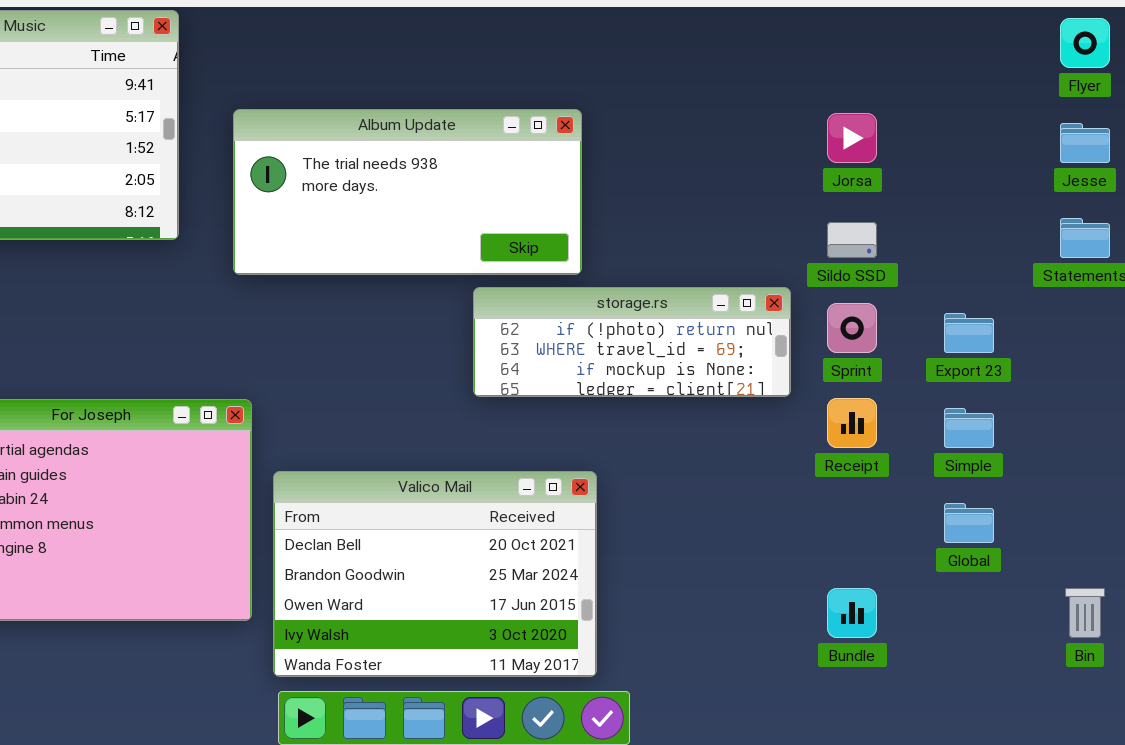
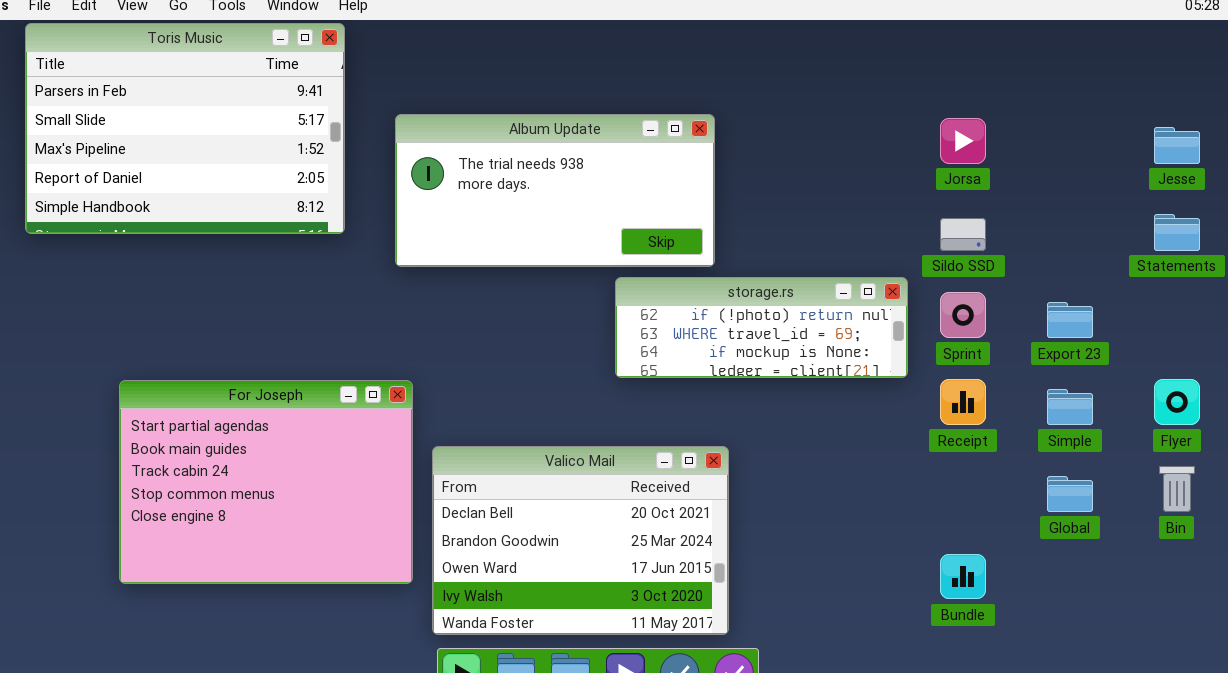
Flyer: [1060,18,1110,68] -> [1154,379,1200,425], moved
Bin: [1065,588,1105,638] -> [1159,466,1195,512], moved

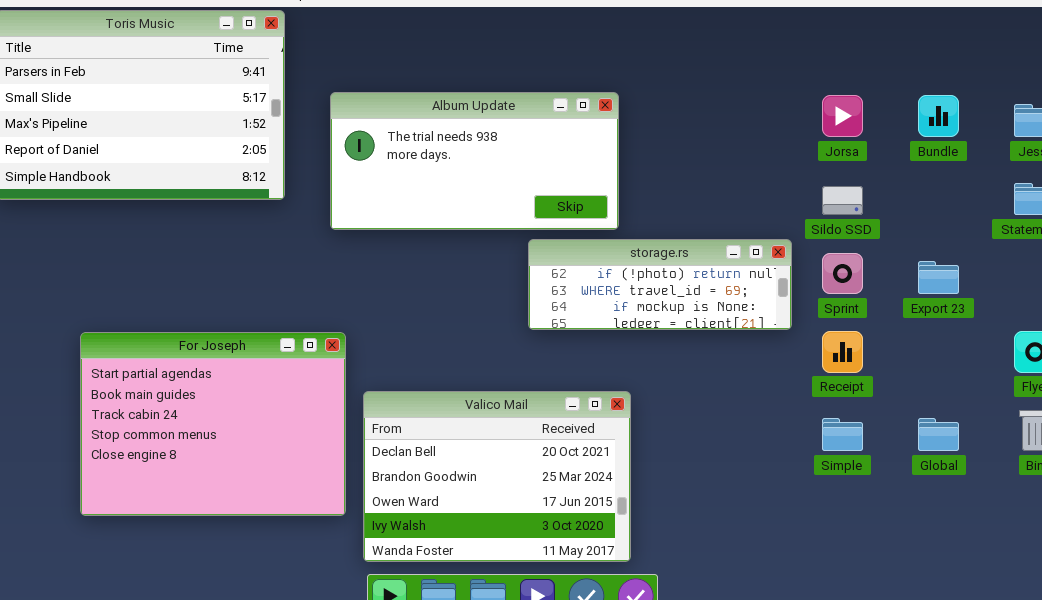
Simple: [1047,389,1093,425] -> [822,418,863,451], moved
Bundle: [940,554,986,599] -> [918,95,959,137], moved

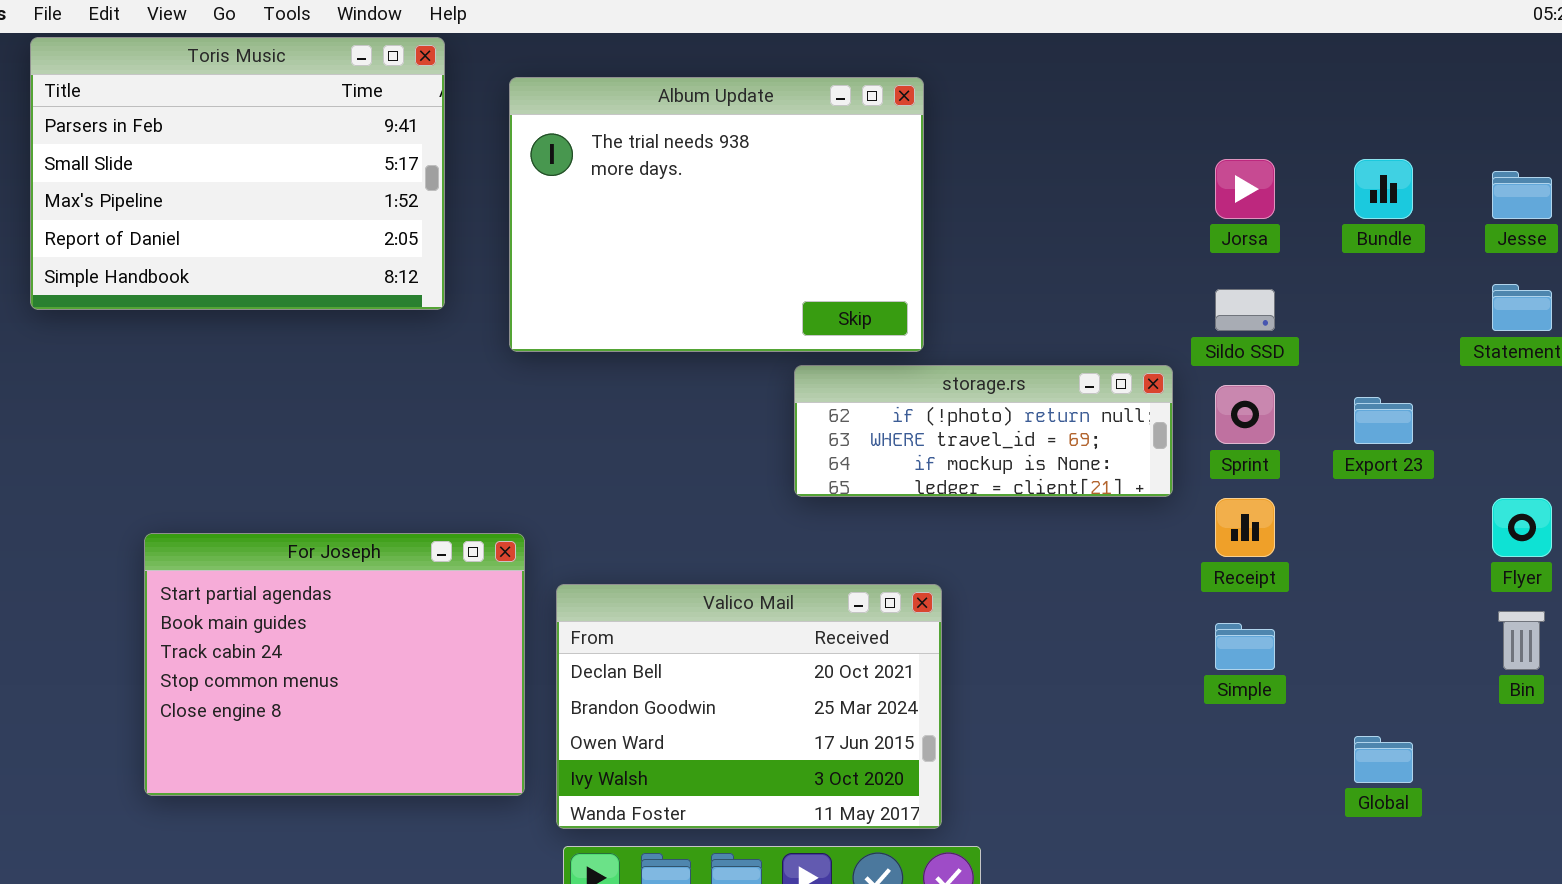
Album Update: [330,92,619,230] -> [509,77,924,352], resized
For Joseph: [80,332,346,516] -> [144,533,525,796], moved
Global: [918,418,959,451] -> [1354,736,1413,783], moved

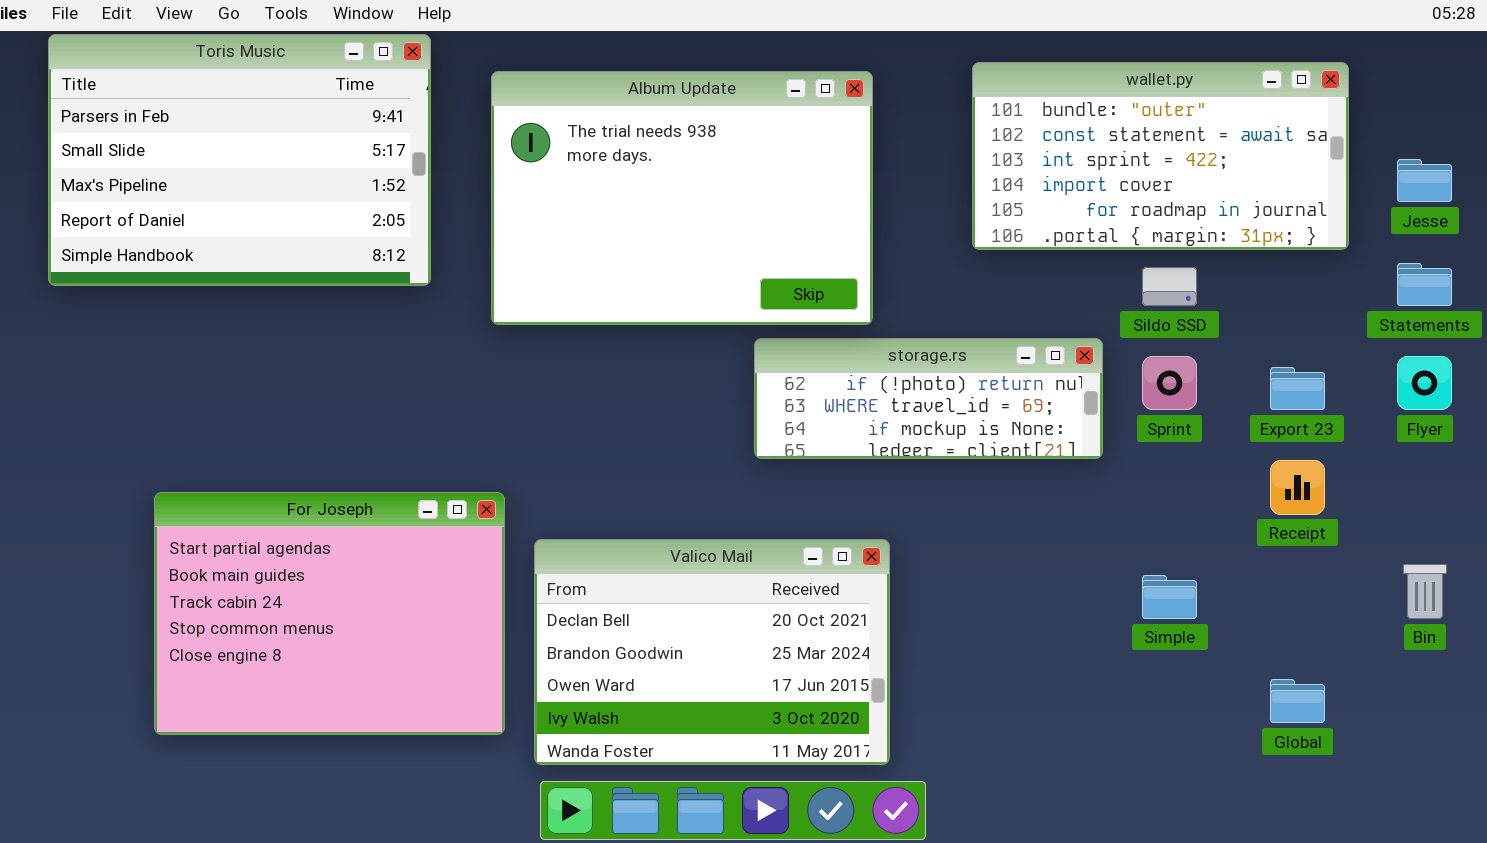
wallet.py: none -> [972,62,1349,250], opened
Receipt: [1215,498,1275,557] -> [1270,460,1325,515], moved
Flyer: [1492,498,1552,557] -> [1397,356,1452,410], moved

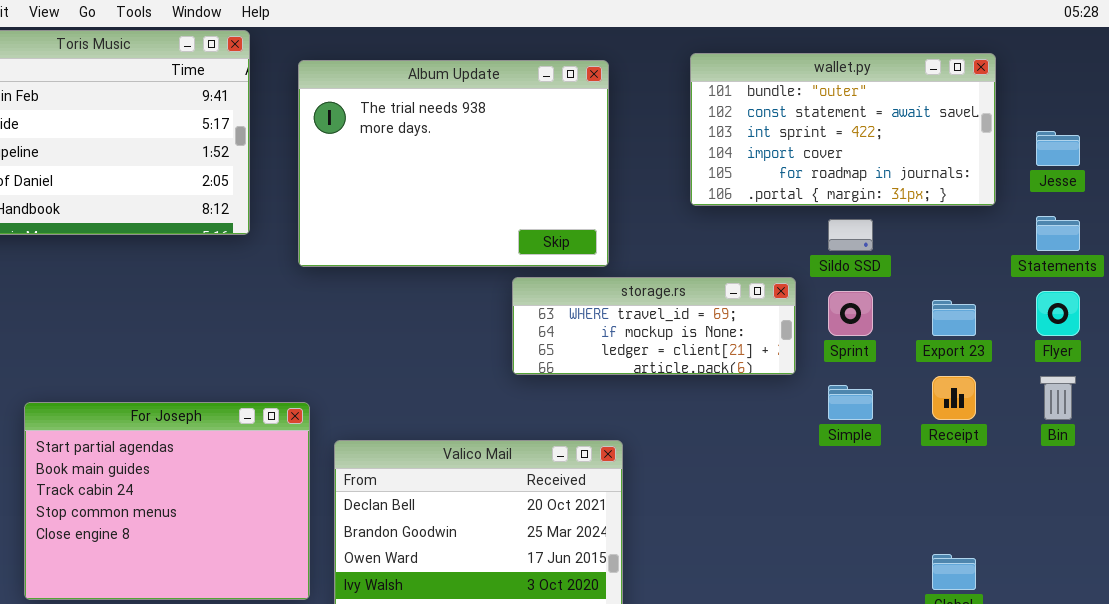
storage.rs: [754,338,1103,459] -> [512,277,796,375], scrolled down 1 row
Bin: [1403,564,1447,619] -> [1040,376,1076,420], moved
Simple: [1142,575,1197,619] -> [828,385,873,420], moved

